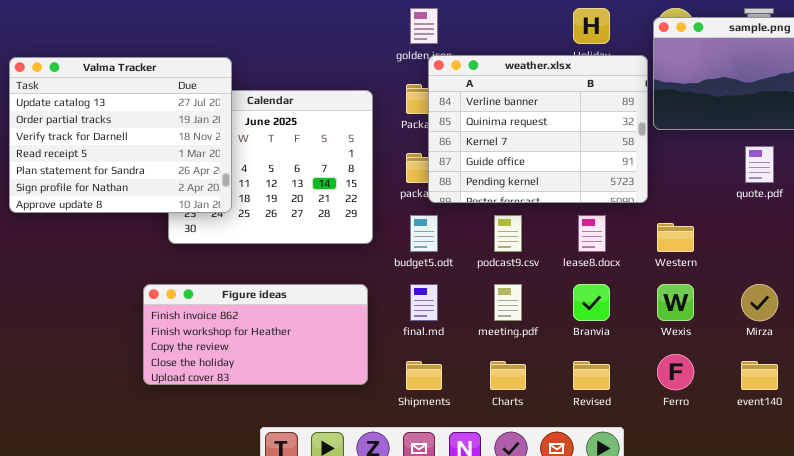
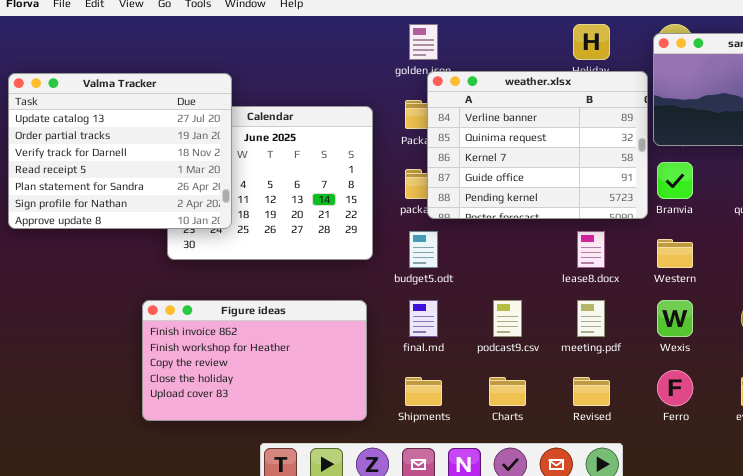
podcast9.csv: [494,215,522,252] -> [493,300,522,337], moved
Figure ideas: [143,284,368,385] -> [142,300,367,421], resized
meeting.pdf: [494,284,522,321] -> [577,300,605,337], moved
Branvia: [573,284,610,321] -> [657,162,693,199], moved

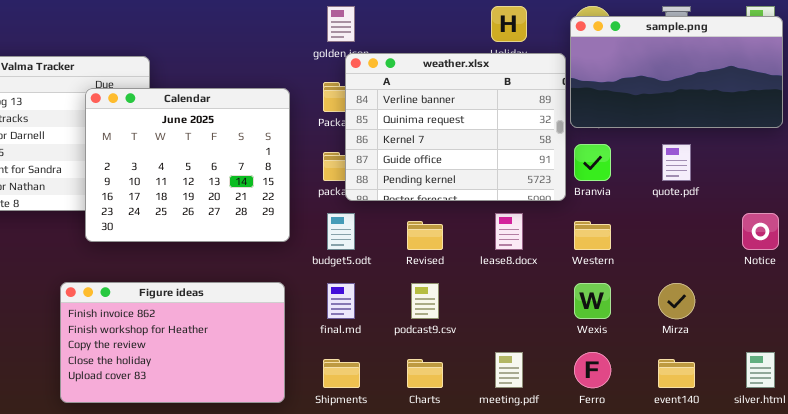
Calendar: [167,106,373,260] -> [85,88,290,242], raised
meeting.pdf: [577,300,605,337] -> [495,352,523,388], moved
Revised: [573,377,610,406] -> [407,221,443,250], moved

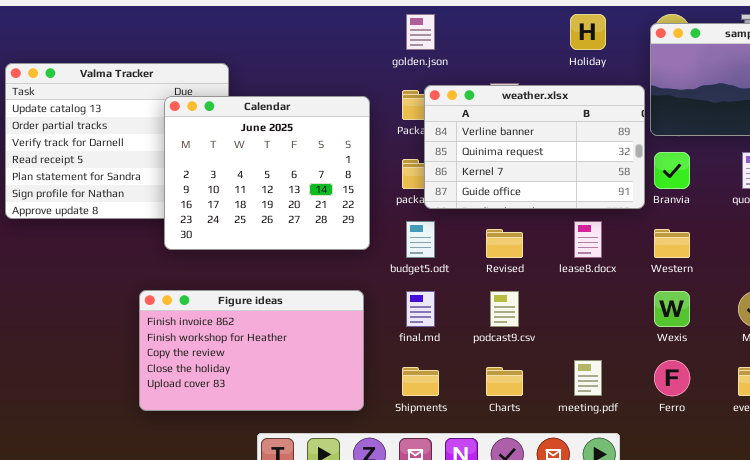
weather.xlsx: [345,53,566,201] -> [424,85,645,209], resized

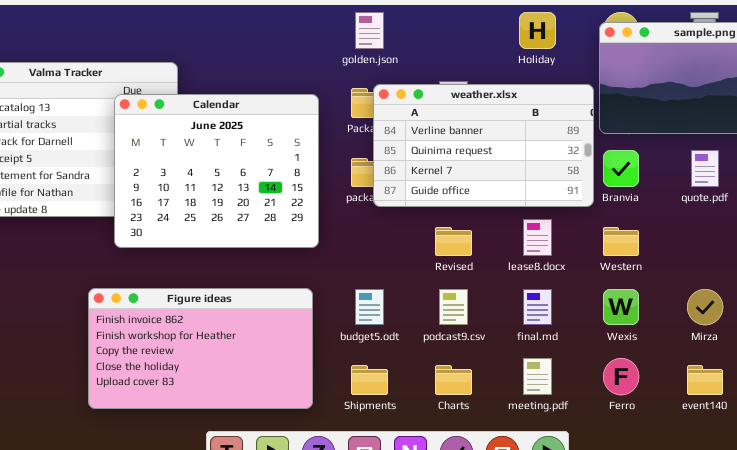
budget5.odt: [406,221,435,258] -> [355,289,384,325], moved
final.md: [406,291,435,327] -> [523,289,552,325], moved

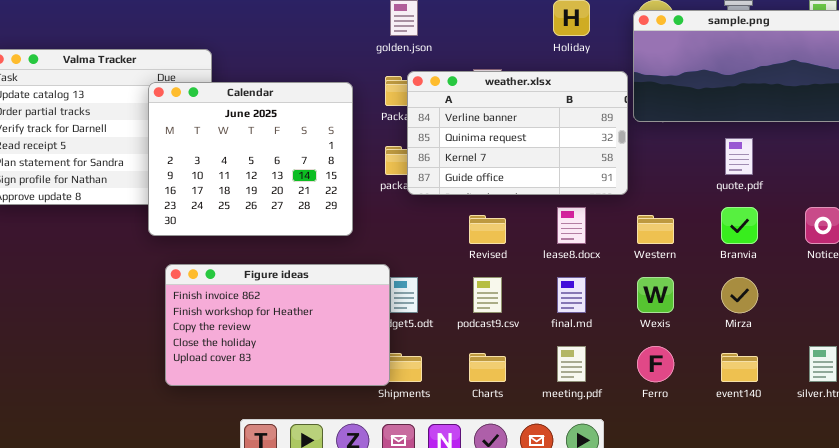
Branvia: [603,150,639,187] -> [721,207,758,244], moved
Figure ideas: [88,288,313,409] -> [165,264,390,386], moved

